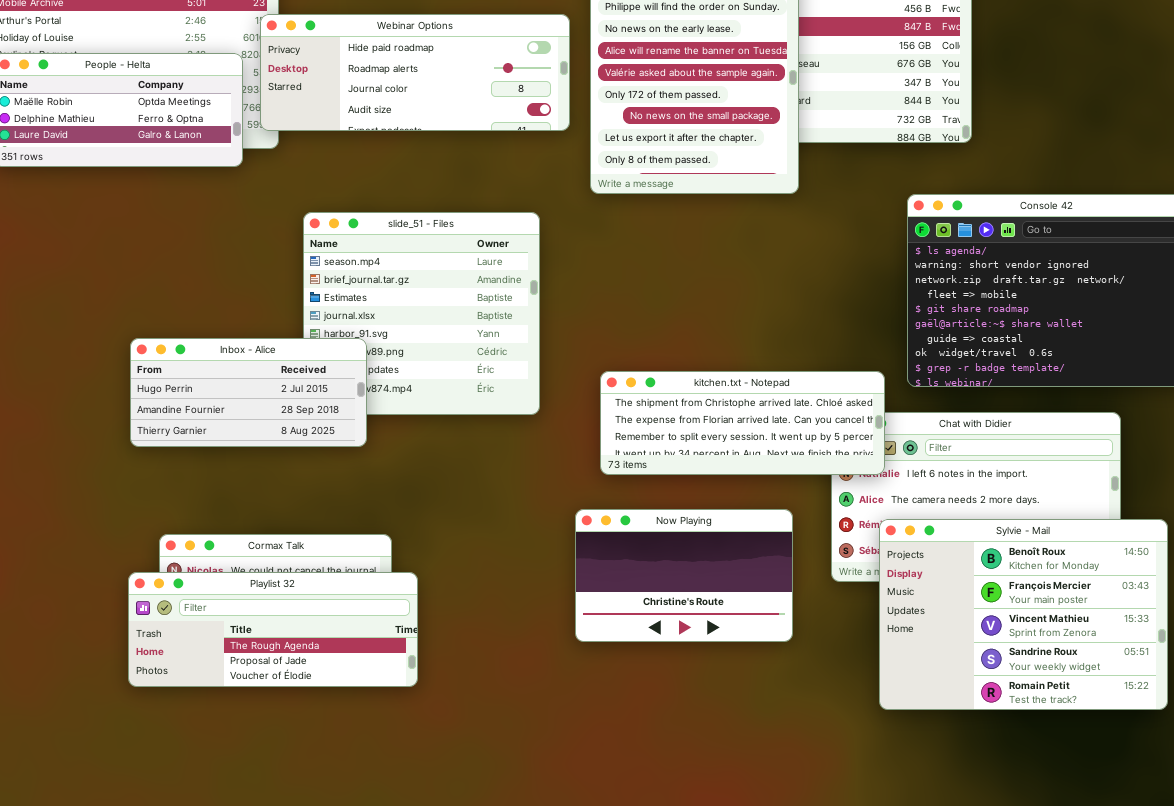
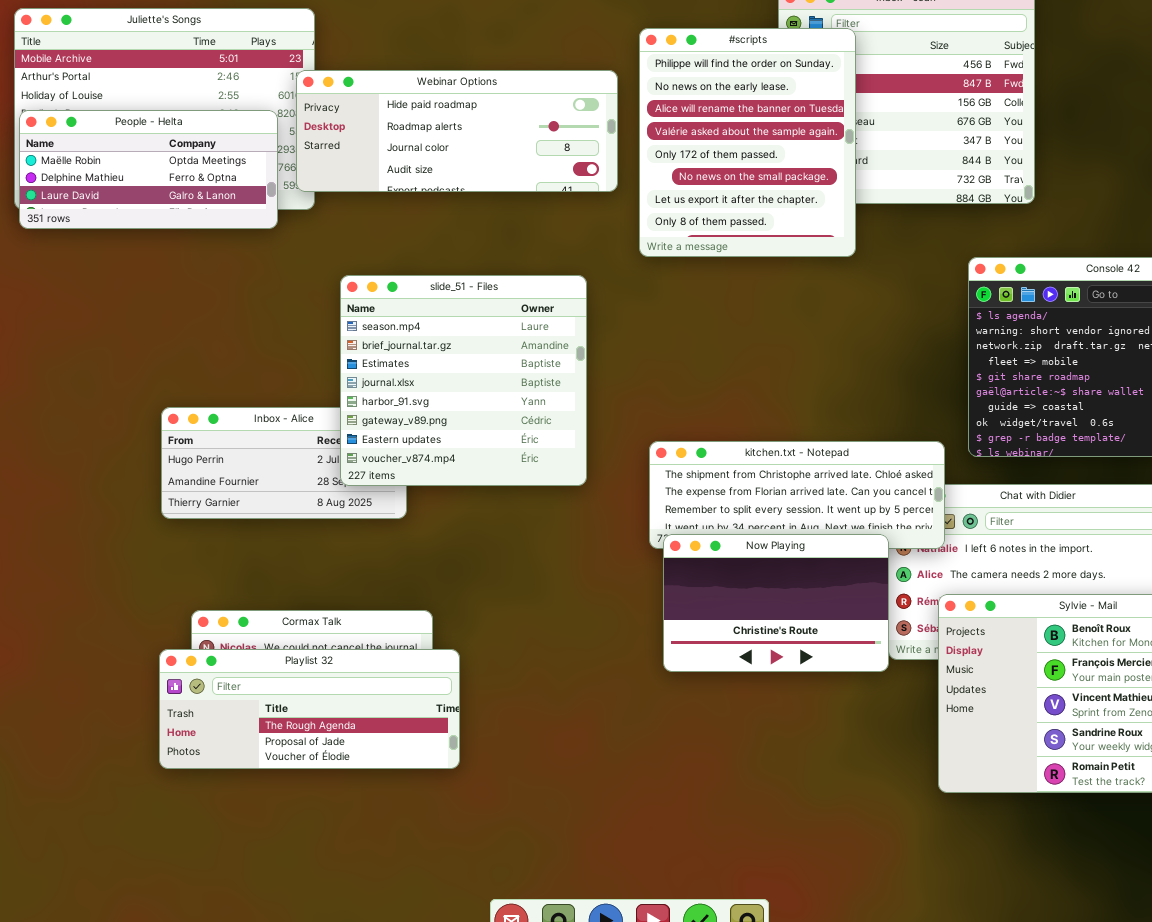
slide_51 - Files: [303,212,540,415] -> [340,275,587,486], raised
Now Playing: [575,509,793,642] -> [663,534,889,672], moved

